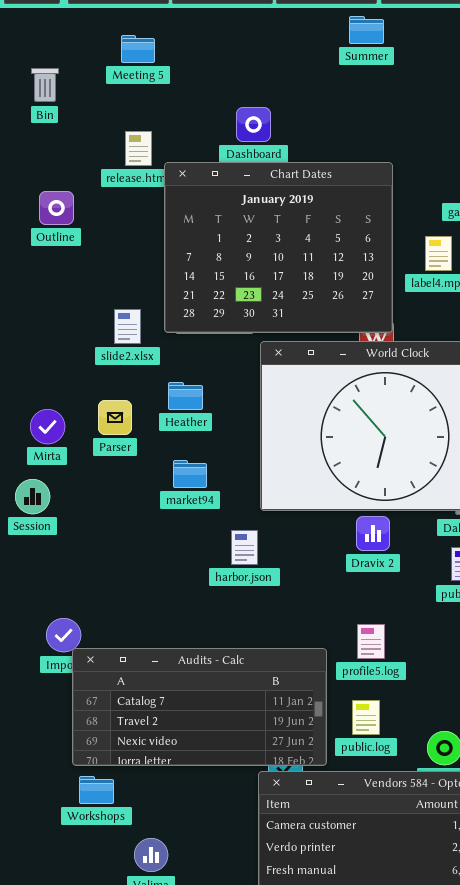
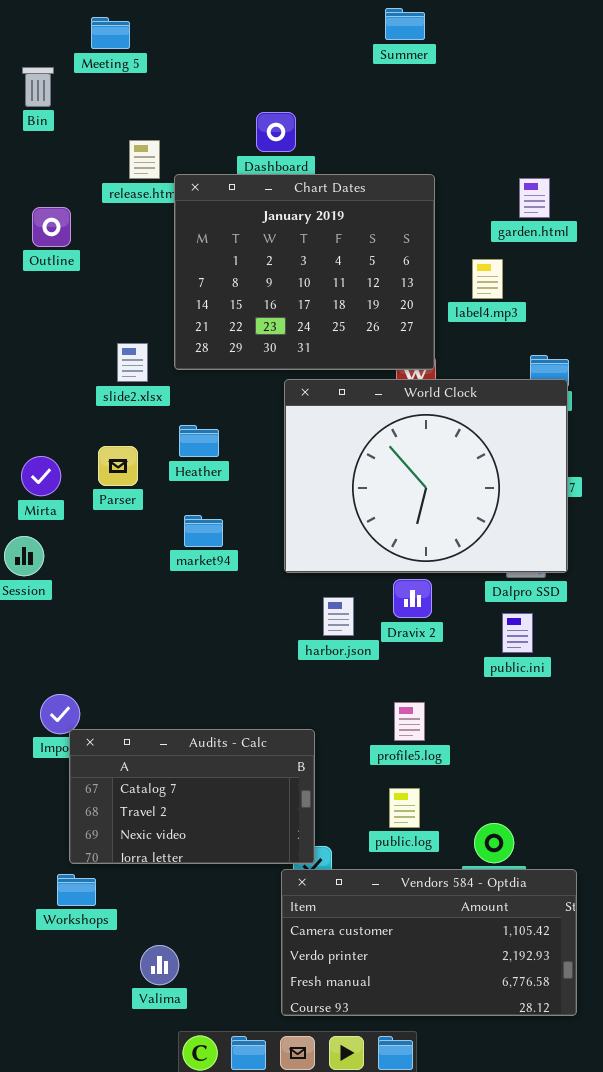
Meeting 5: [121,35,155,63] -> [91,17,130,49], moved
harbor.json: [231,530,258,565] -> [323,597,354,636], moved
Audits - Calc: [72,648,327,766] -> [69,729,315,864], resized
Workshops: [79,776,114,804] -> [57,874,96,906], moved

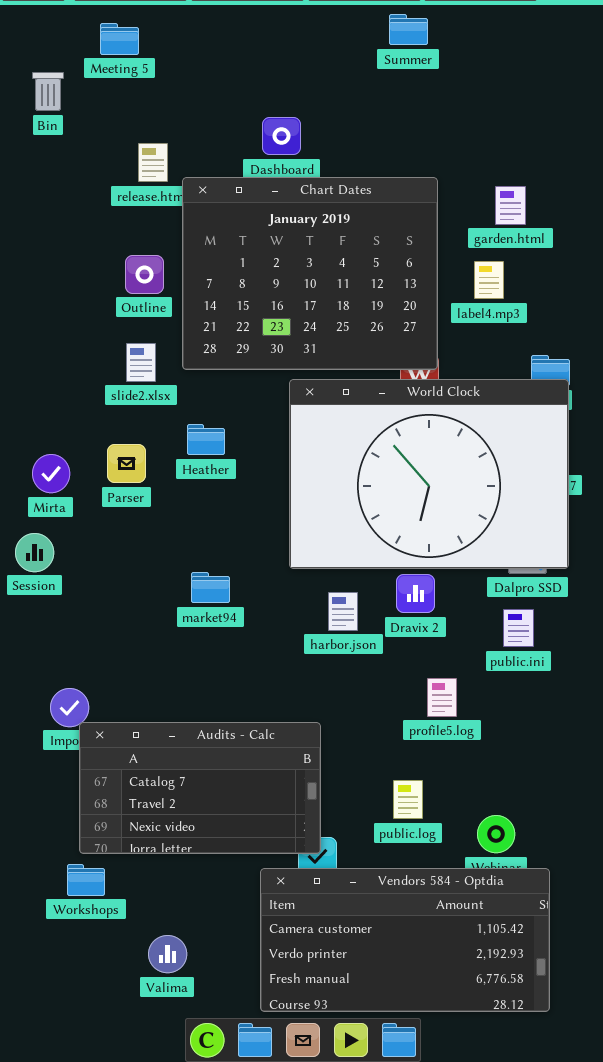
garden.html: [519,178,550,218] -> [495,186,526,225], moved
Outline: [32,207,71,247] -> [125,255,164,294], moved
market94: [184,515,223,547] -> [191,572,230,603], moved
profile5.log: [394,702,425,741] -> [427,678,457,717], moved
Vendors 584 - Optdia: [281,869,577,1016] -> [260,868,550,1012], moved

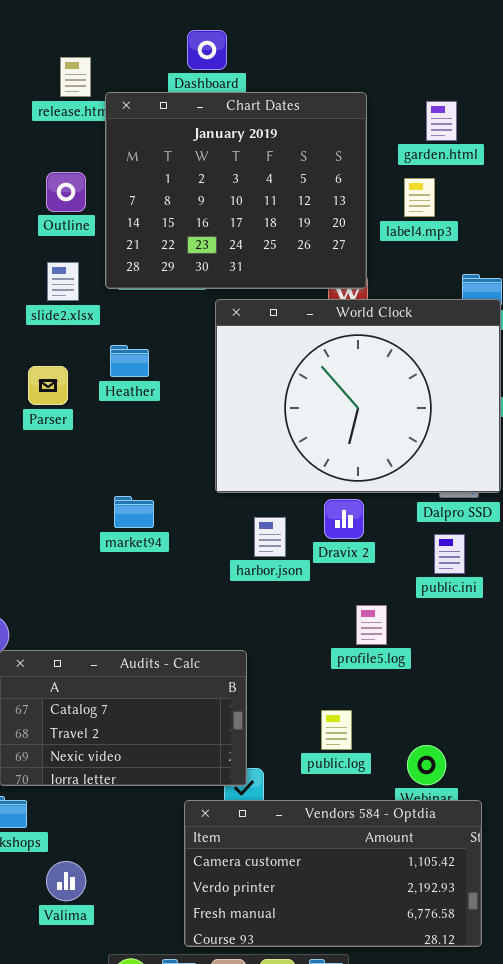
Valima: [148,935,187,973] -> [46,861,86,901], moved

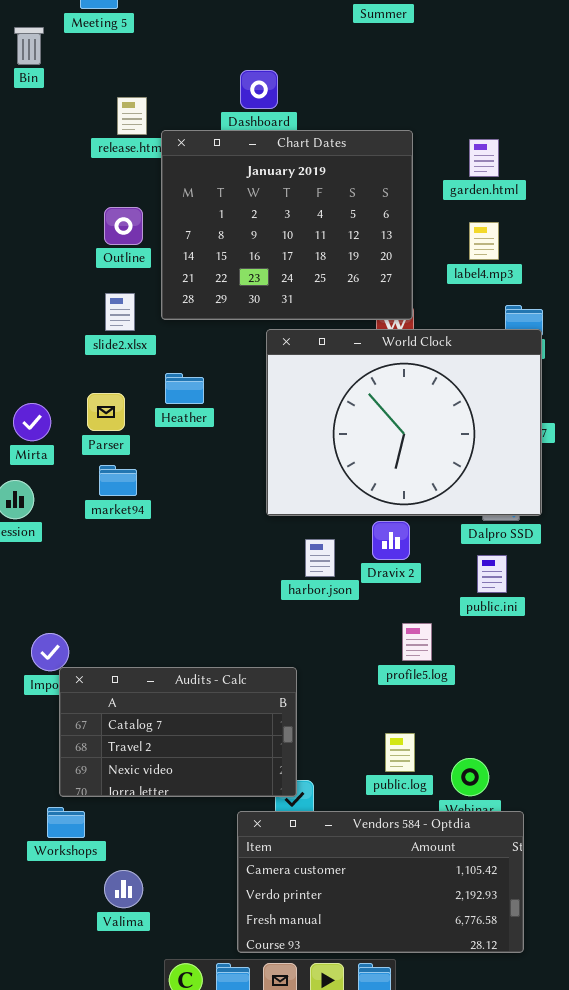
label4.mp3: [404,178,435,217] -> [469,222,499,260], moved
market94: [114,496,154,528] -> [99,465,137,496], moved
public.log: [321,710,352,750] -> [385,733,415,772], moved

